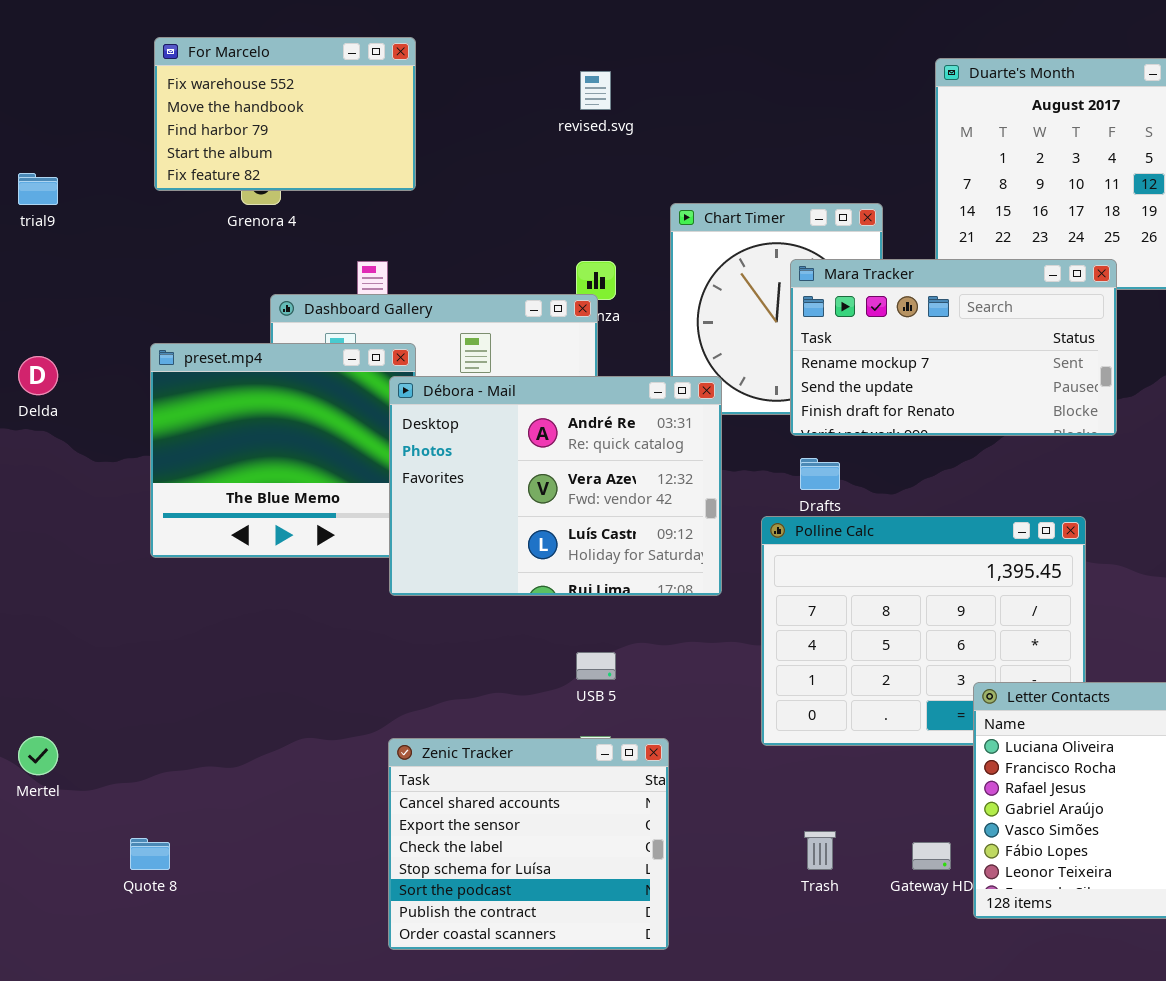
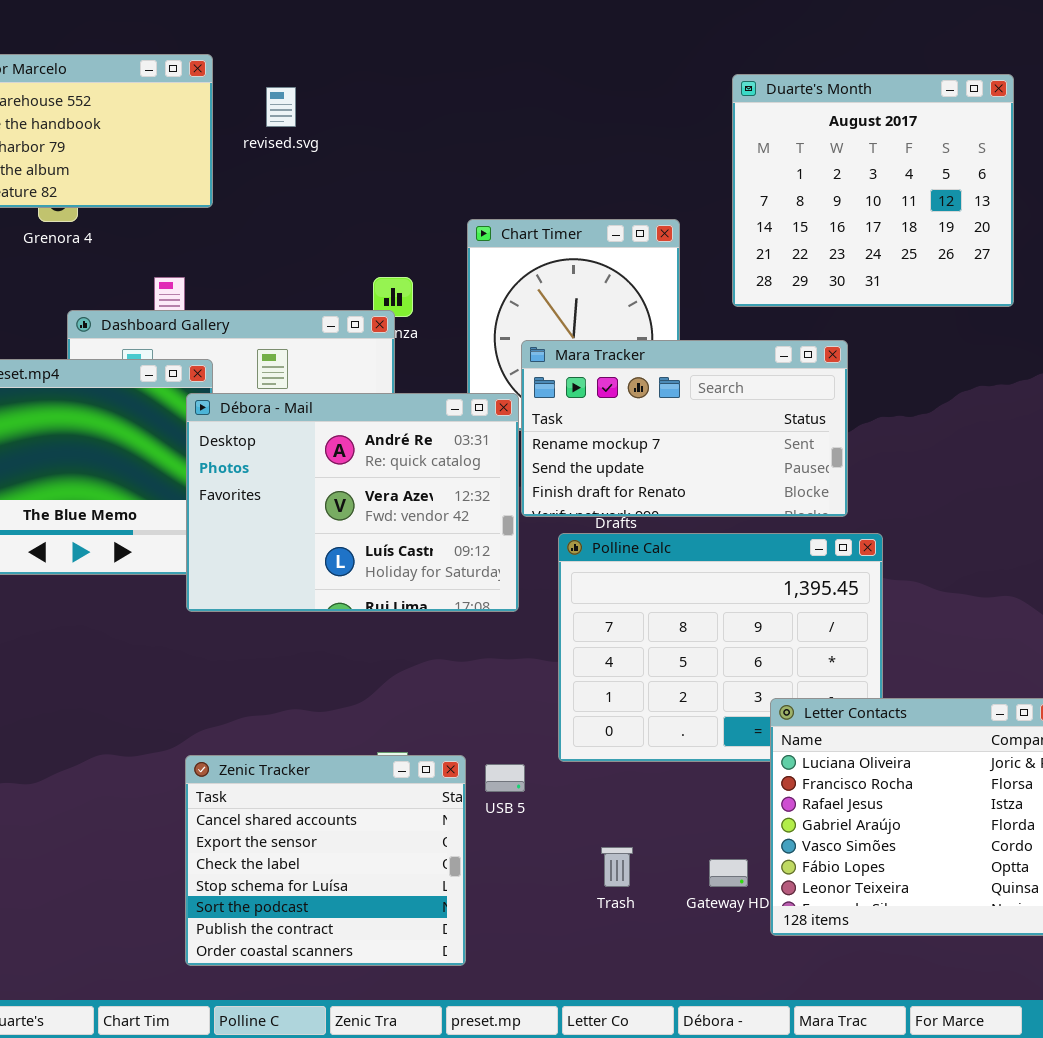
revised.svg: [580,71,611,110] -> [266,87,296,127], moved
Mara Tracker: [790,259,1117,436] -> [521,340,848,517], moved
USB 5: [576,652,616,680] -> [485,764,525,792], moved

